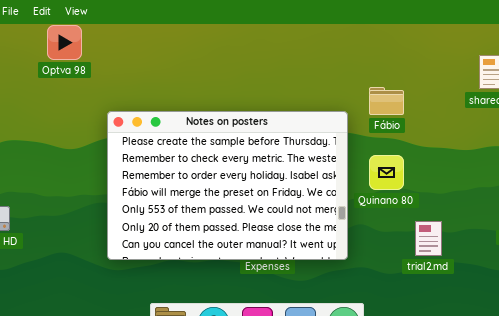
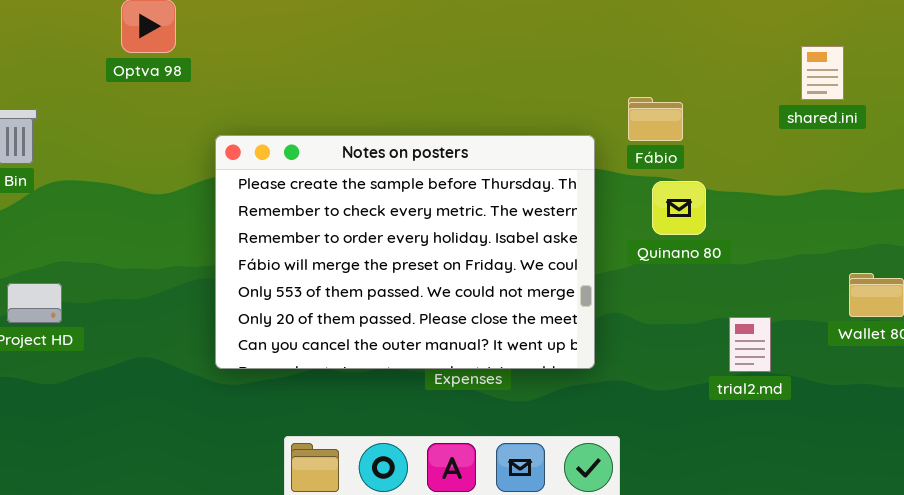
Quinano 80: [369,155,404,190] -> [652,181,706,235], moved
trial2.md: [415,221,442,256] -> [729,317,771,372], moved

